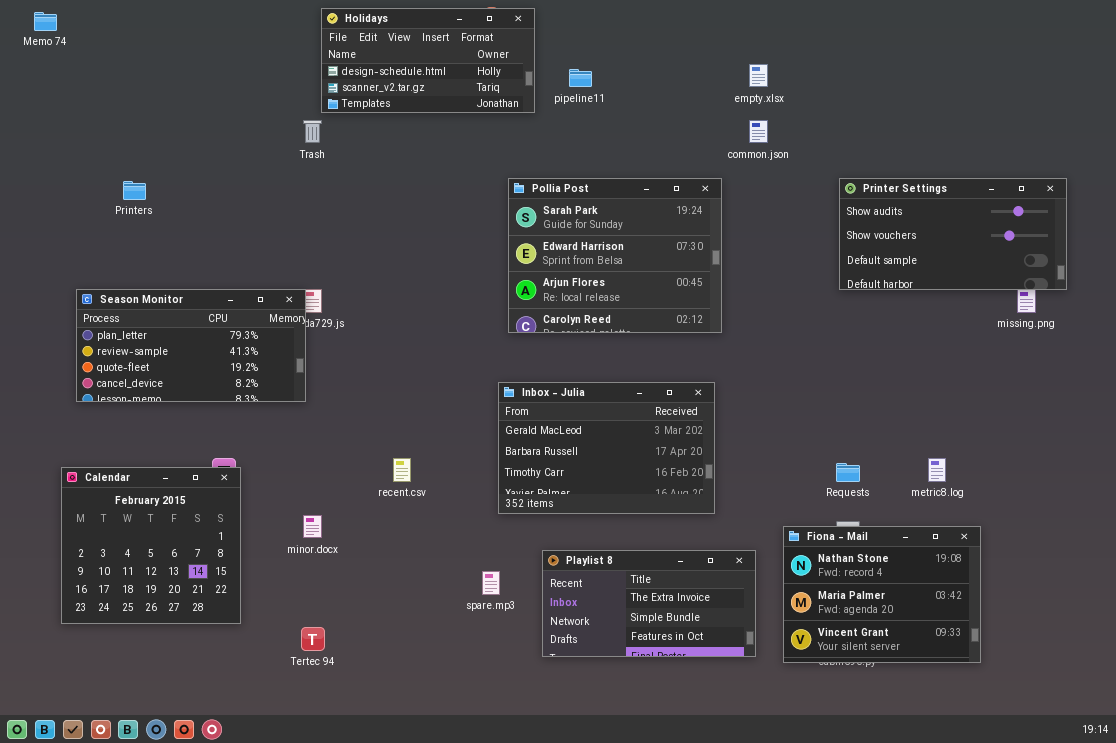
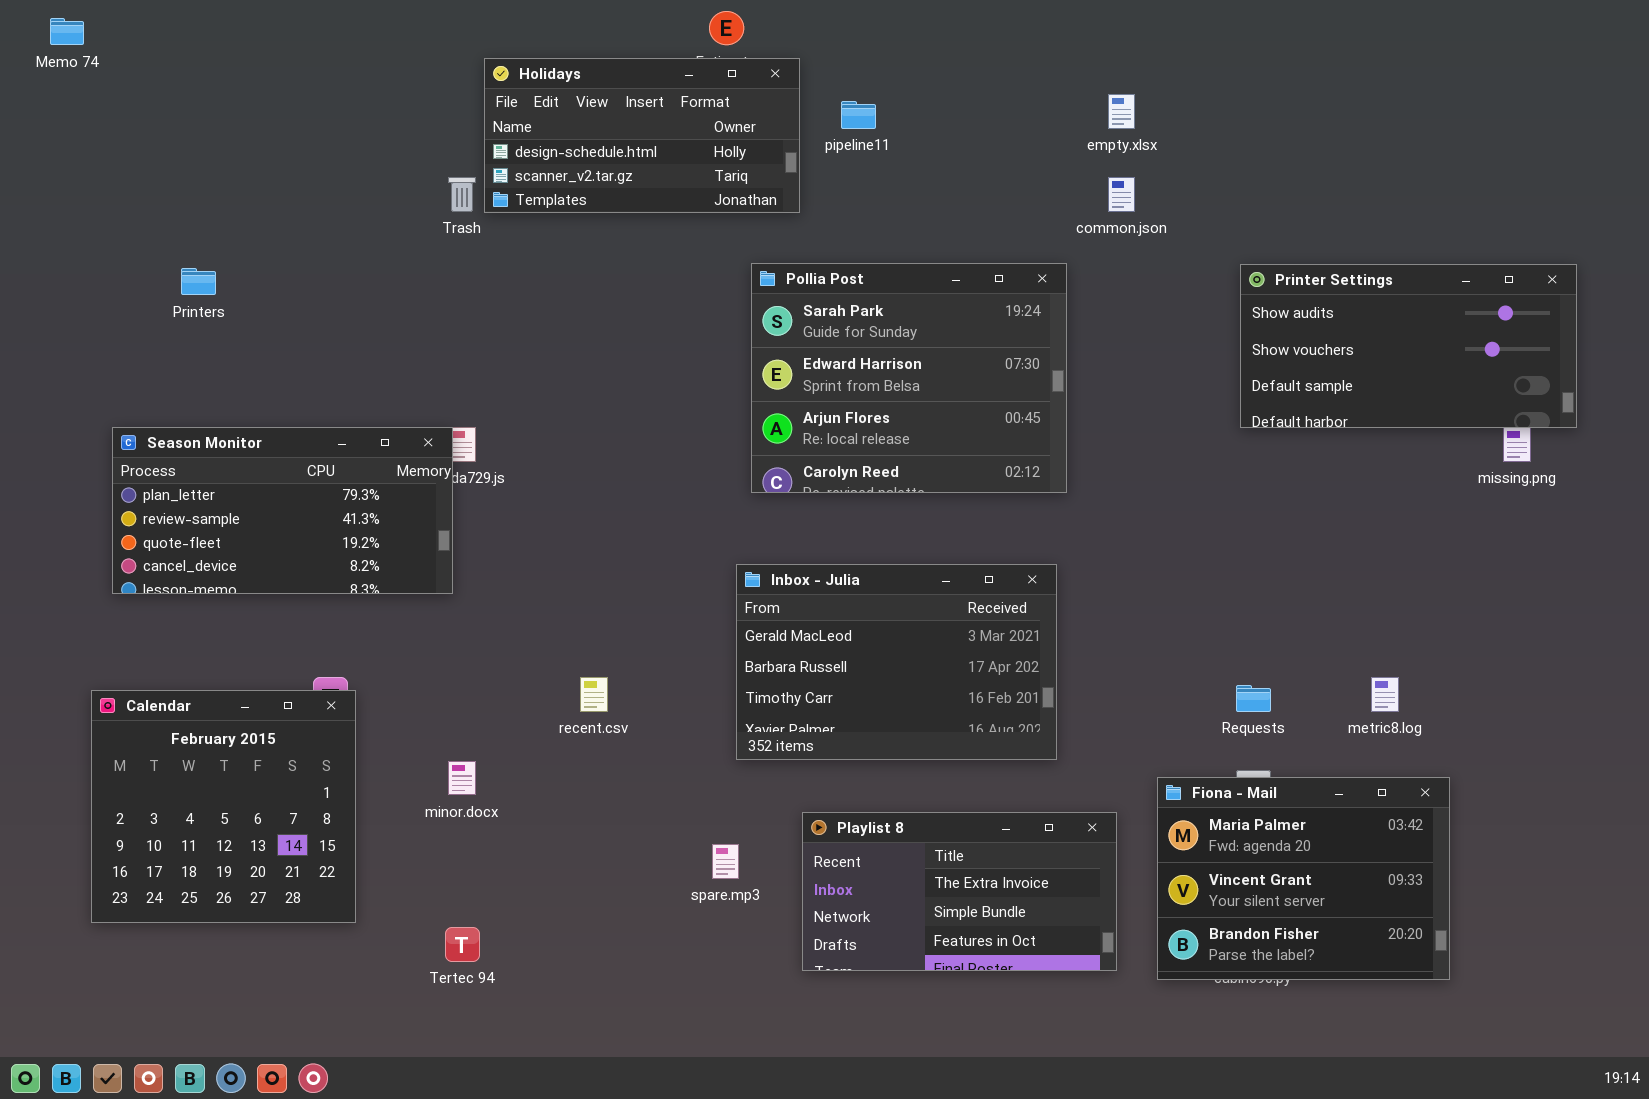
Holidays: [321,8,535,113] -> [484,58,800,213], moved
Fiona - Mail: [783,526,981,663] -> [1157,777,1450,980], scrolled down 1 row

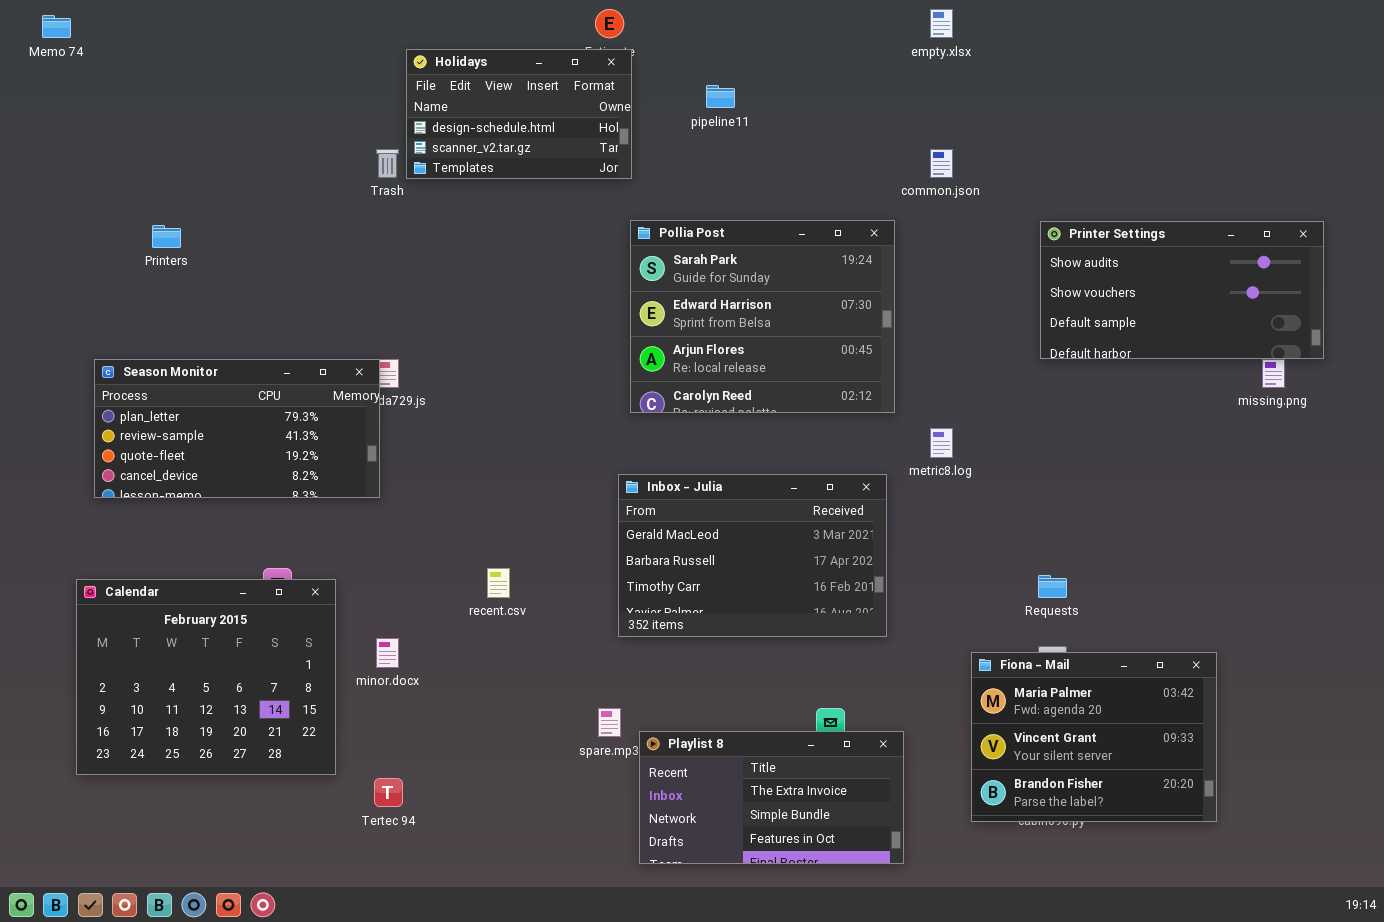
Holidays: [484,58,800,213] -> [406,49,632,179], resized
empty.xlsx: [1108,94,1135,129] -> [930,9,953,38], moved
metric8.log: [1371,677,1399,712] -> [930,428,953,458], moved
Calendar: [91,690,356,923] -> [76,579,336,775], resized
Playlist 8: [802,812,1117,971] -> [639,731,904,864], moved

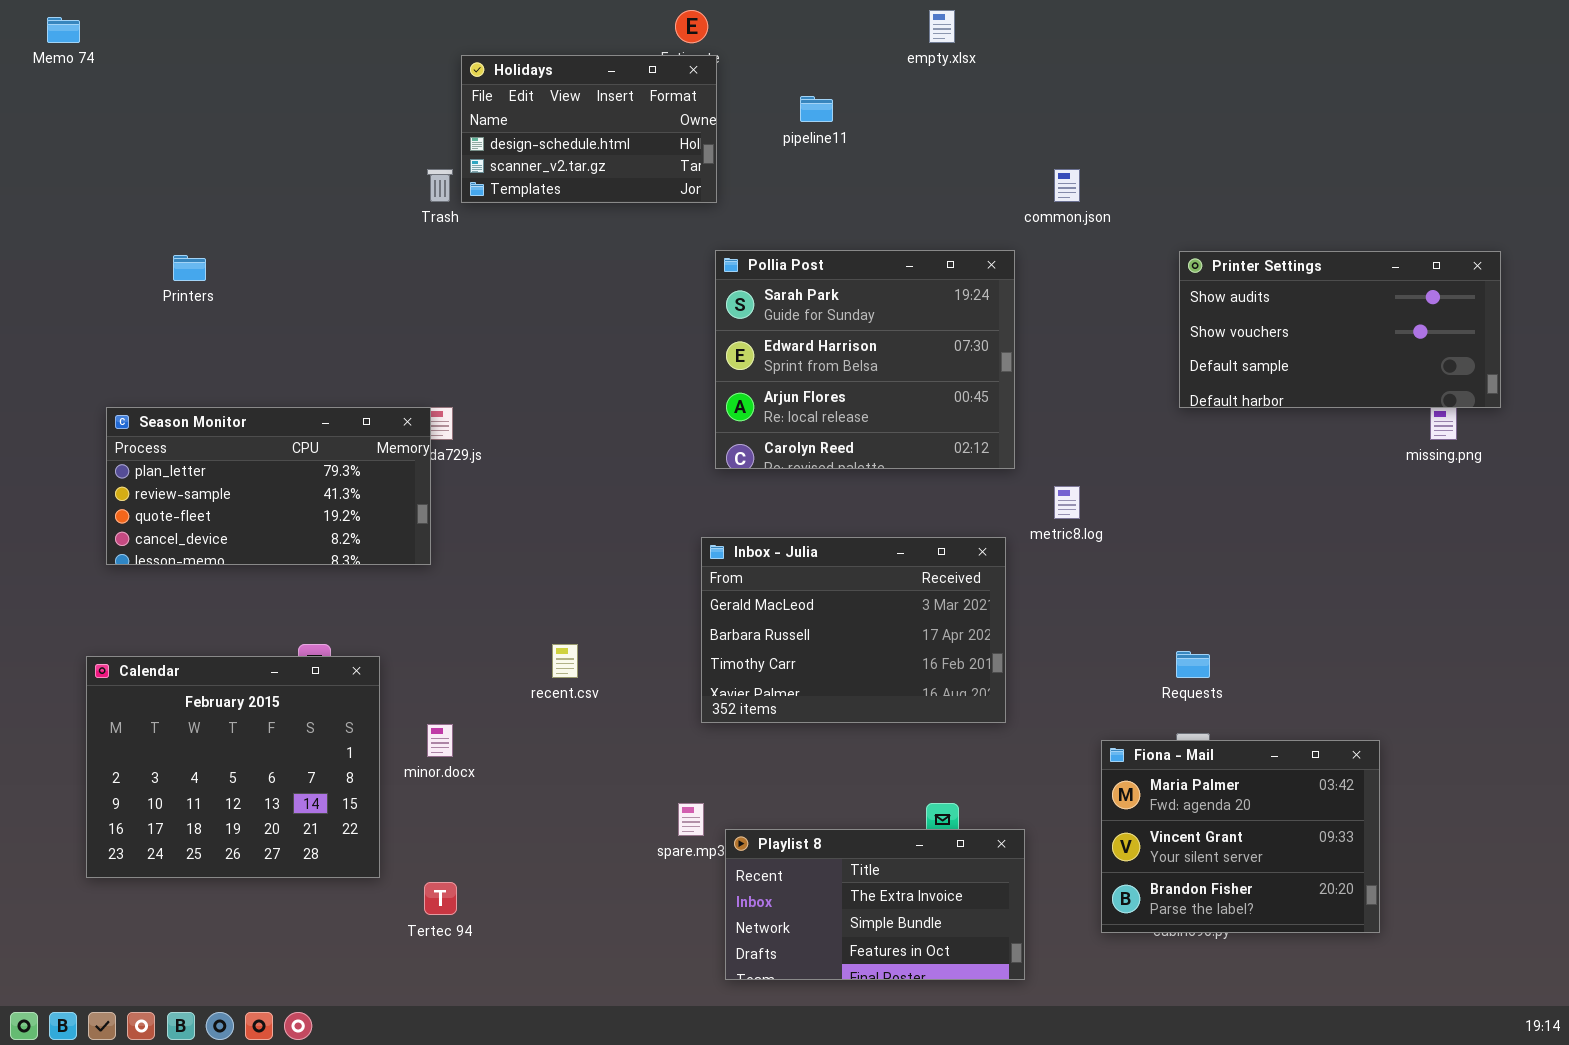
empty.xlsx: [930,9,953,38] -> [929,10,955,43], moved

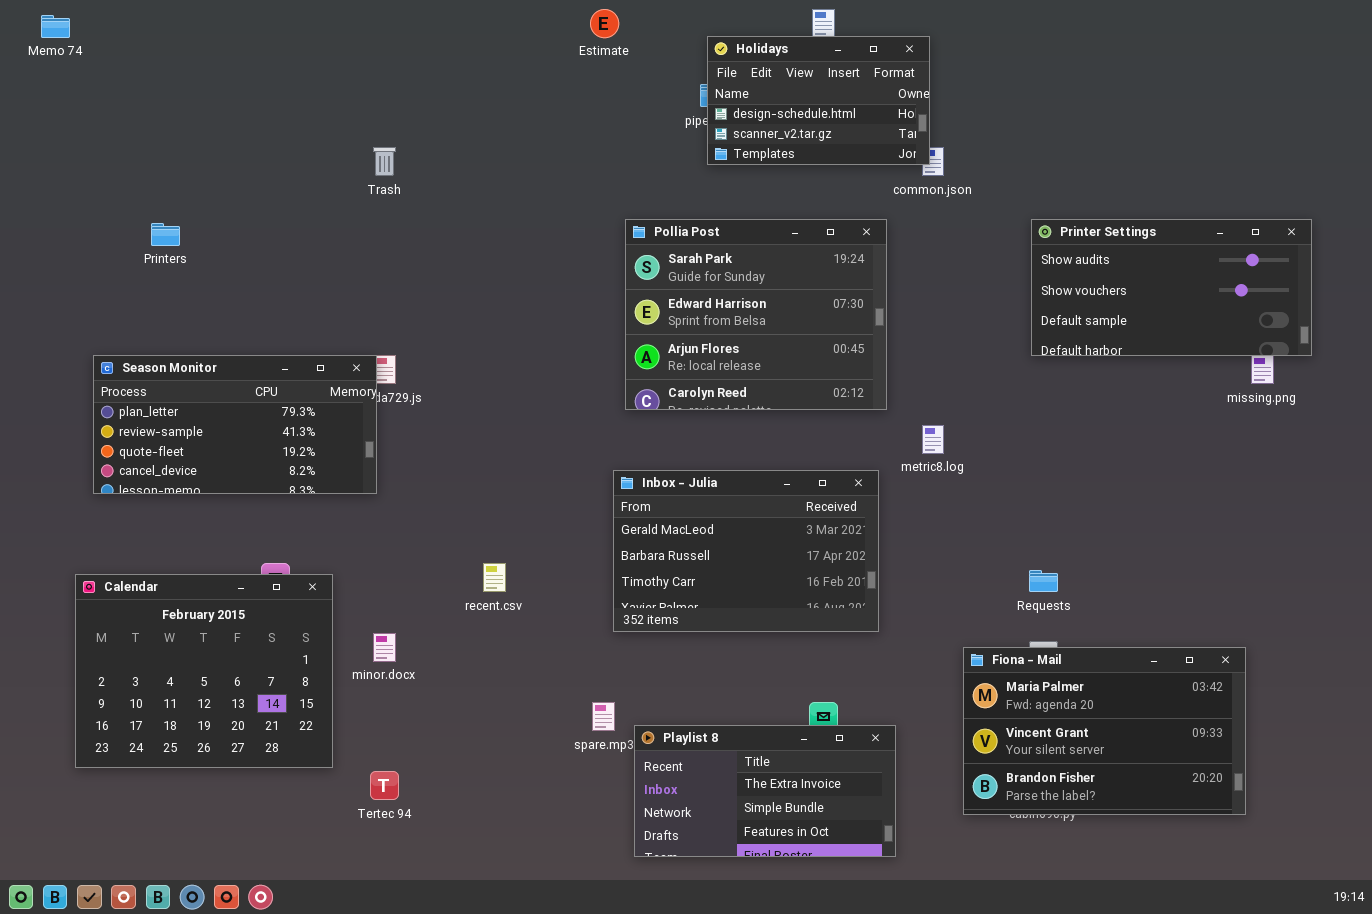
Holidays: [461,55,717,203] -> [707,36,930,165], moved
Fiona - Mail: [1101,740,1380,933] -> [963,647,1246,815], resized

